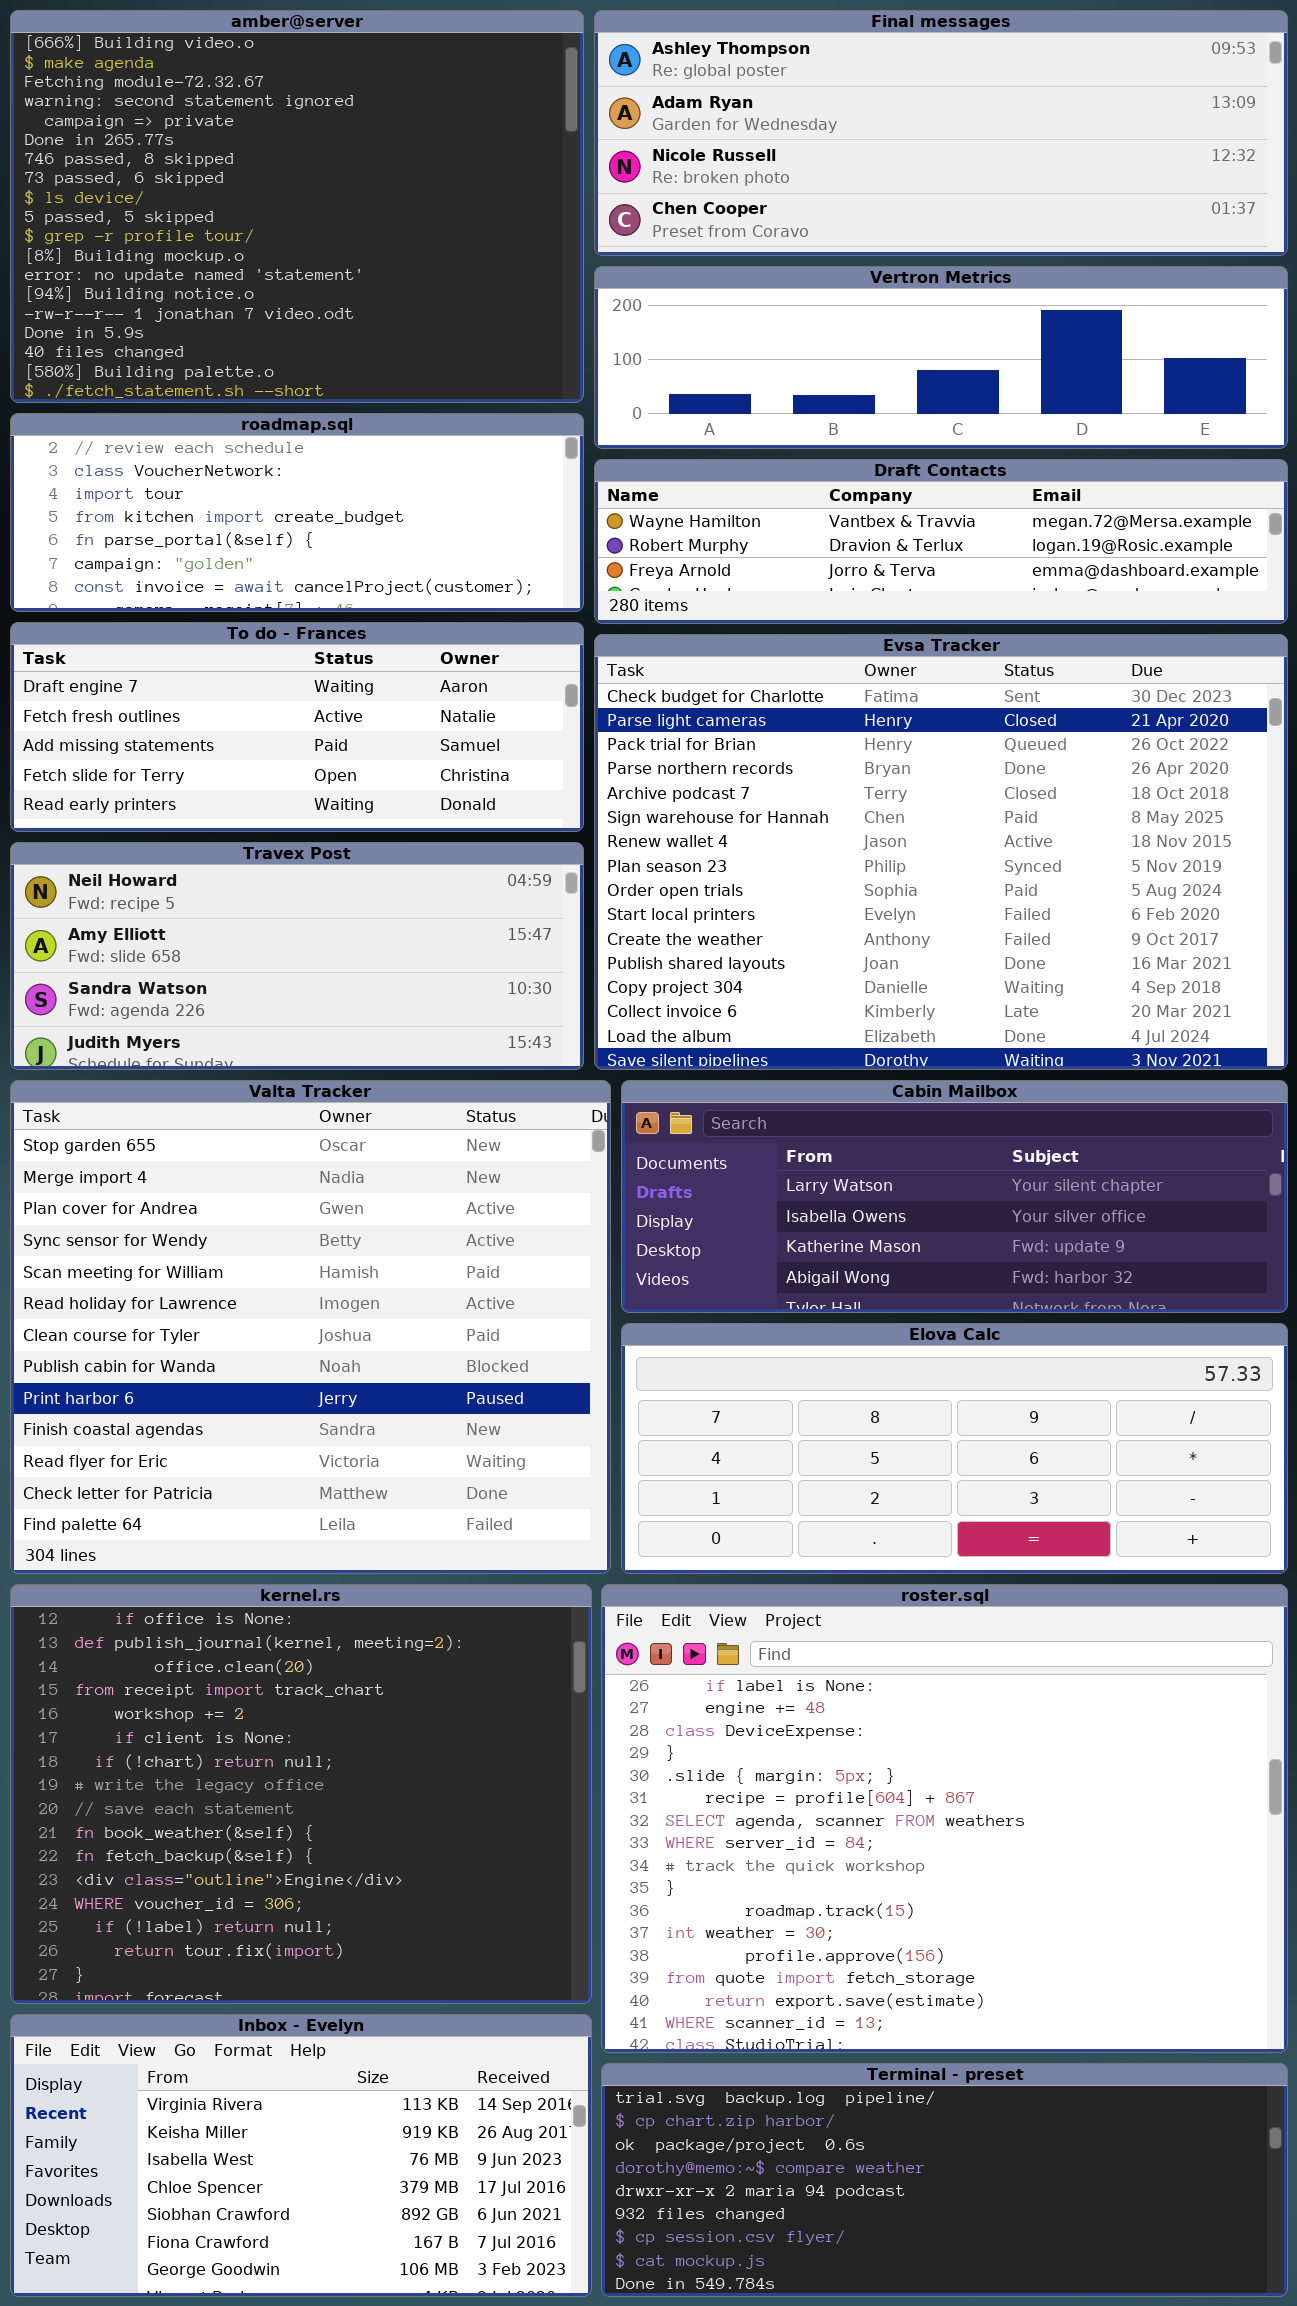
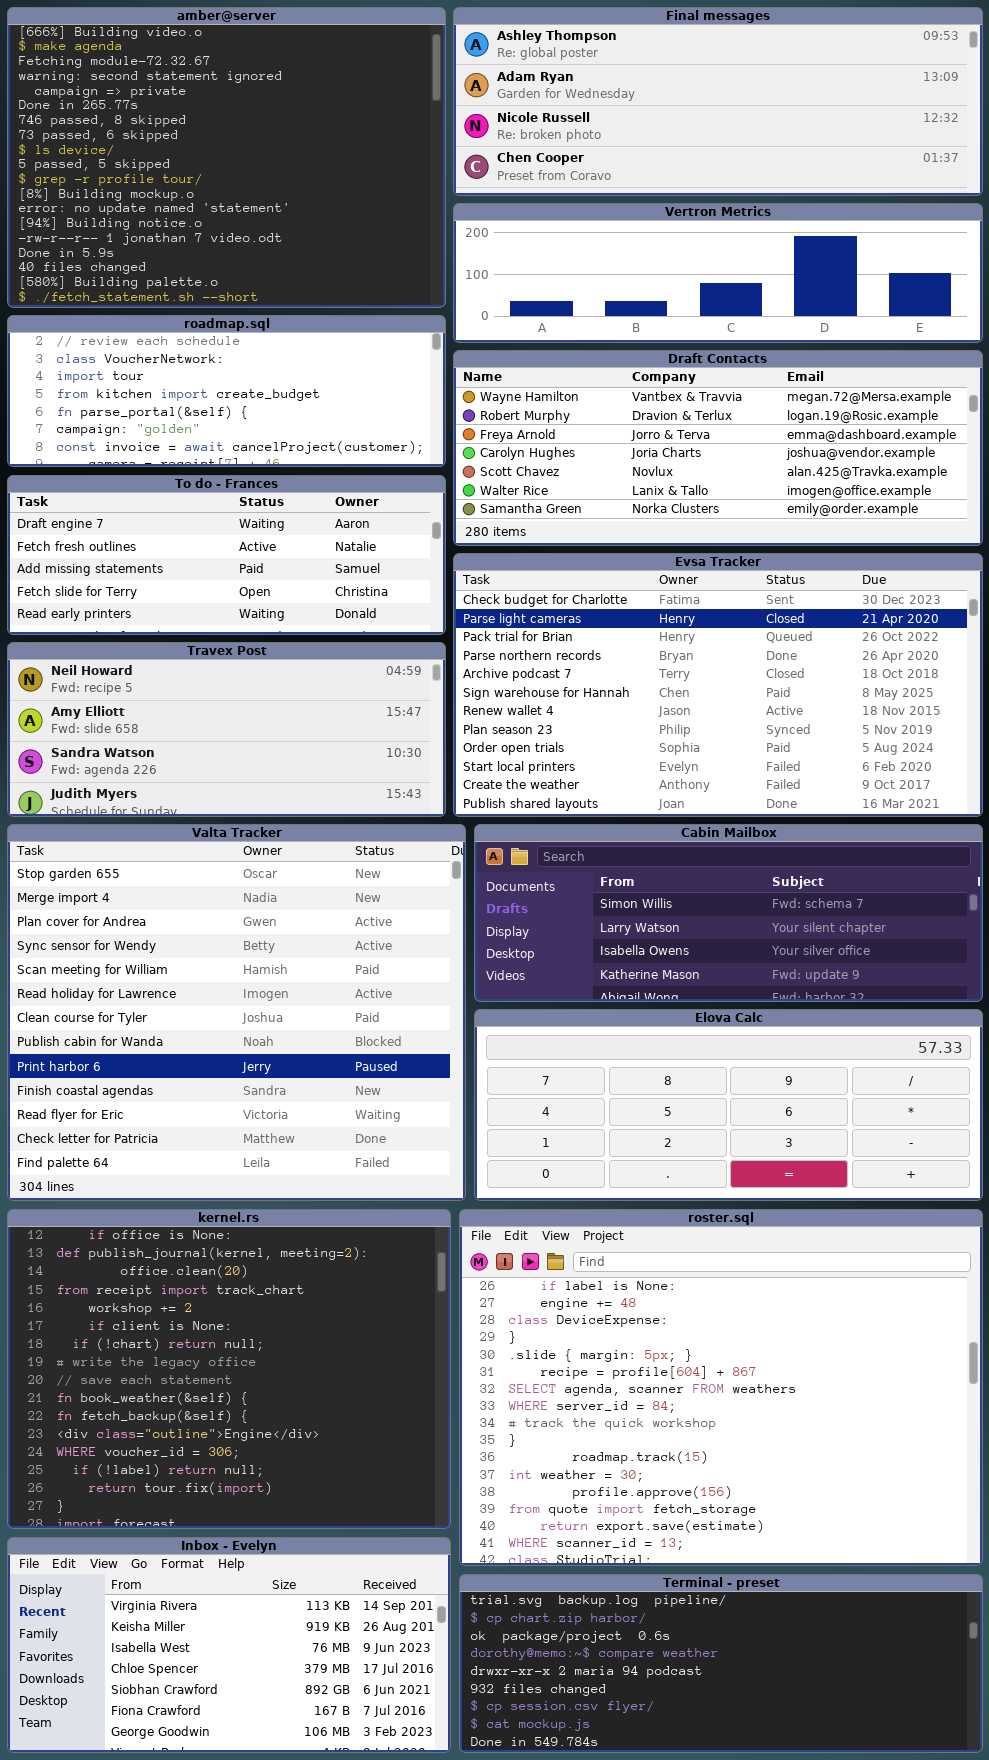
Draft Contacts: [594,459,1288,624] -> [453,350,983,546], resized
Evsa Tracker: [594,634,1288,1070] -> [453,553,983,817], resized
Cabin Mailbox: [621,1080,1288,1313] -> [474,824,983,1002], scrolled up 1 row

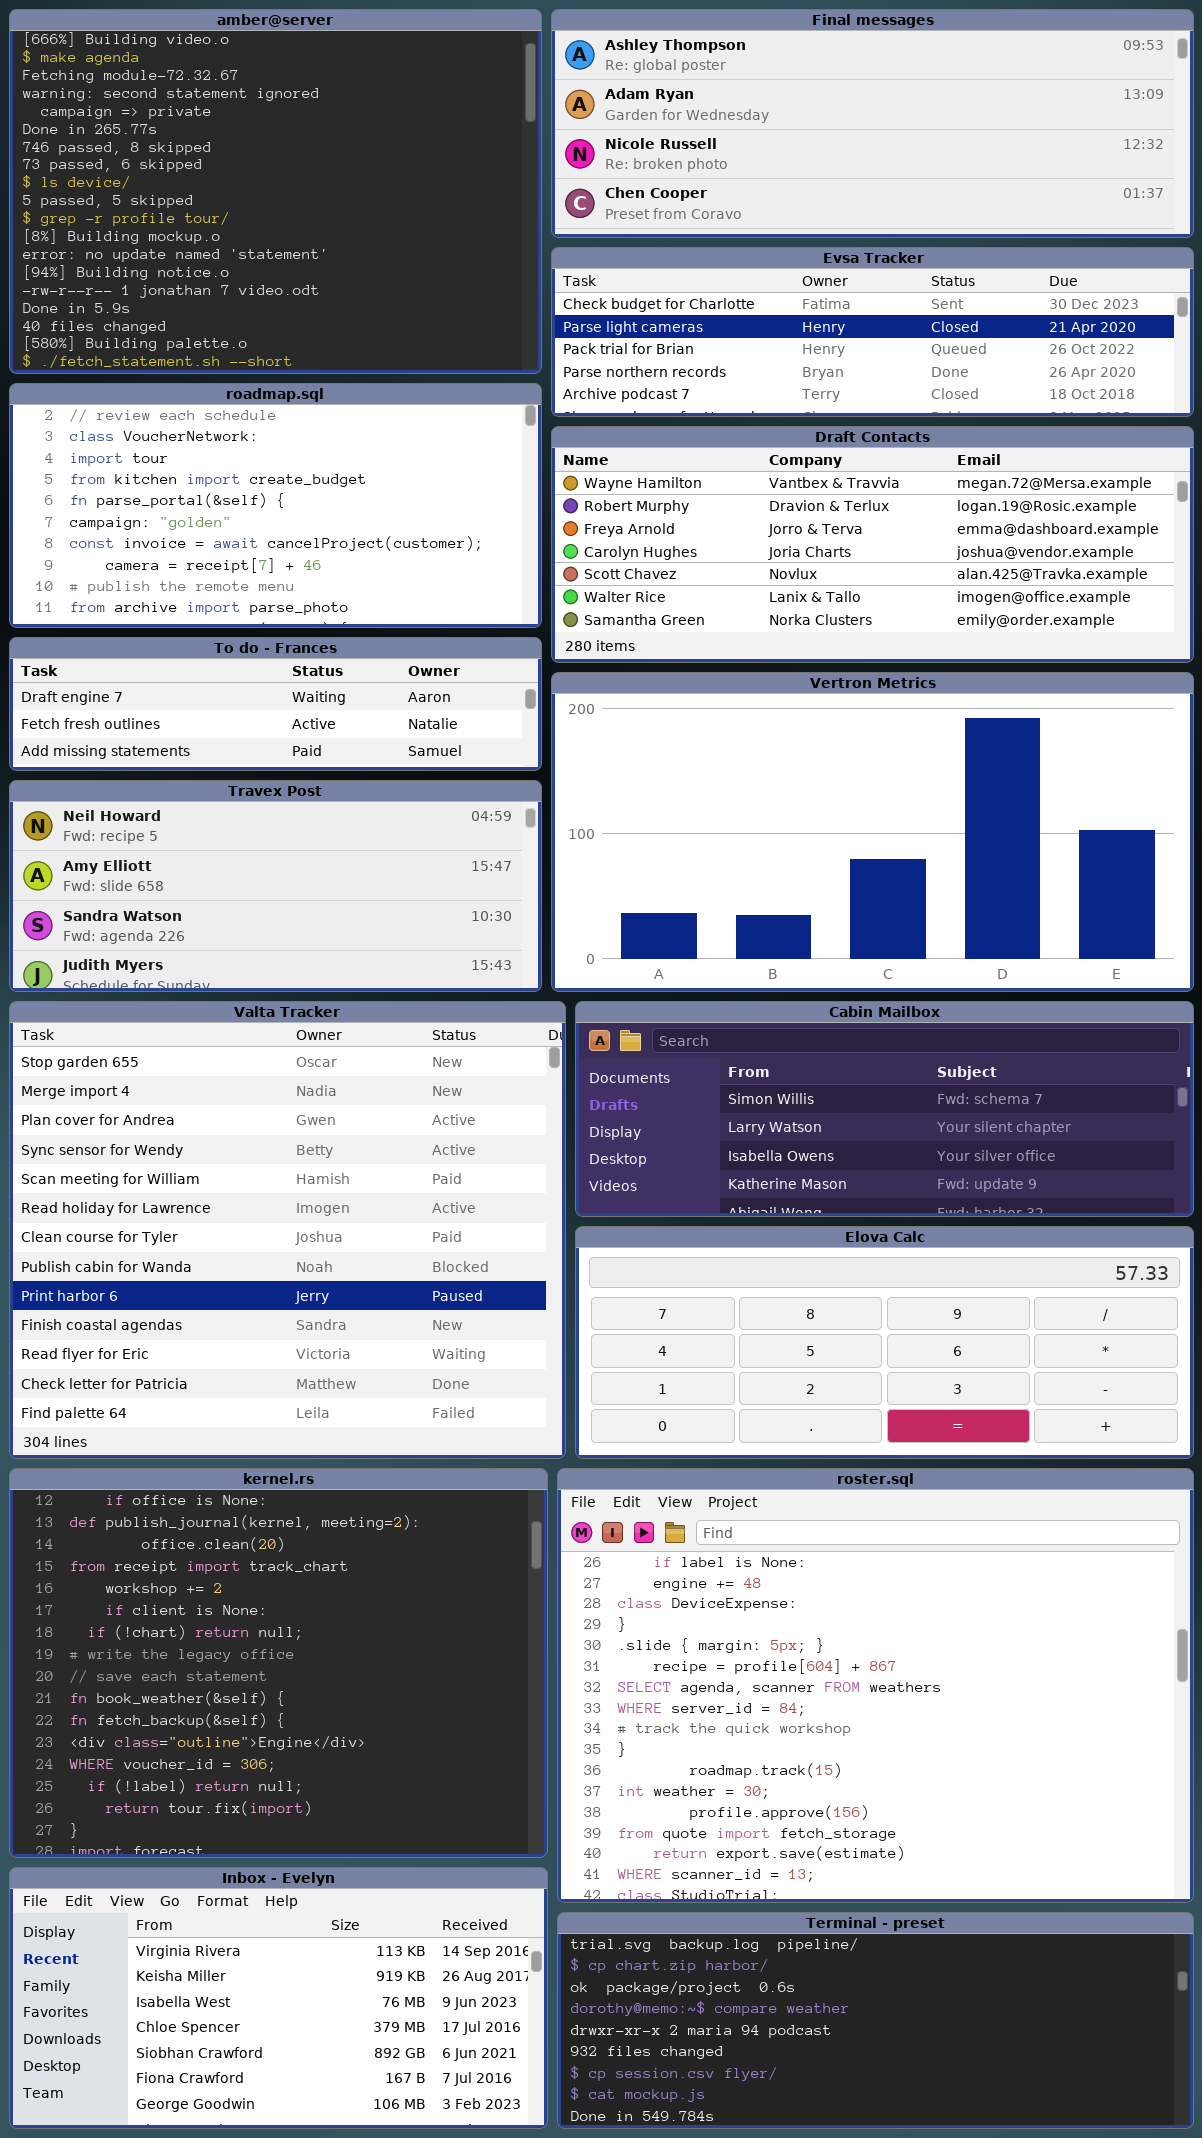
Vertron Metrics: [453,203,983,343] -> [551,672,1194,992], moved, resized
roadmap.sql: [7,315,446,467] -> [9,383,542,628], resized
To do - Frances: [7,475,446,635] -> [9,637,542,771], resized
Evsa Tracker: [453,553,983,817] -> [551,247,1194,417], moved, resized

